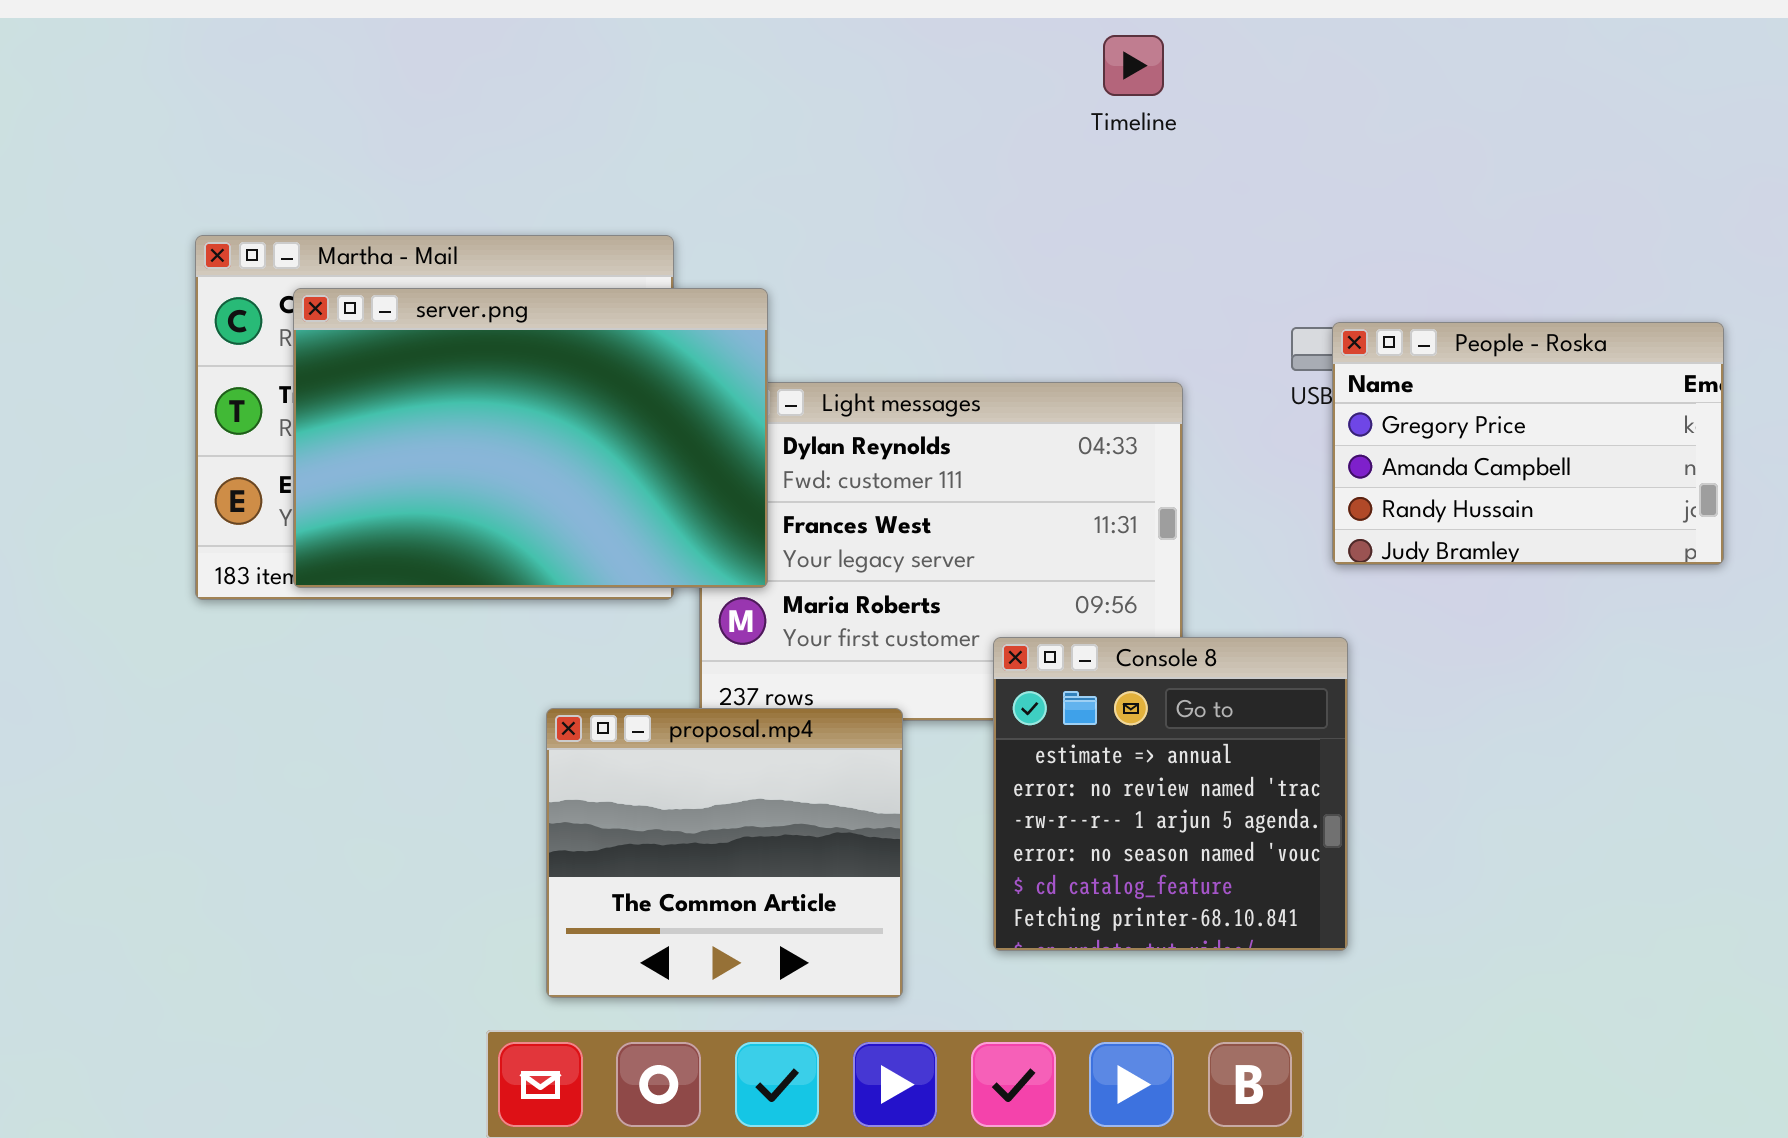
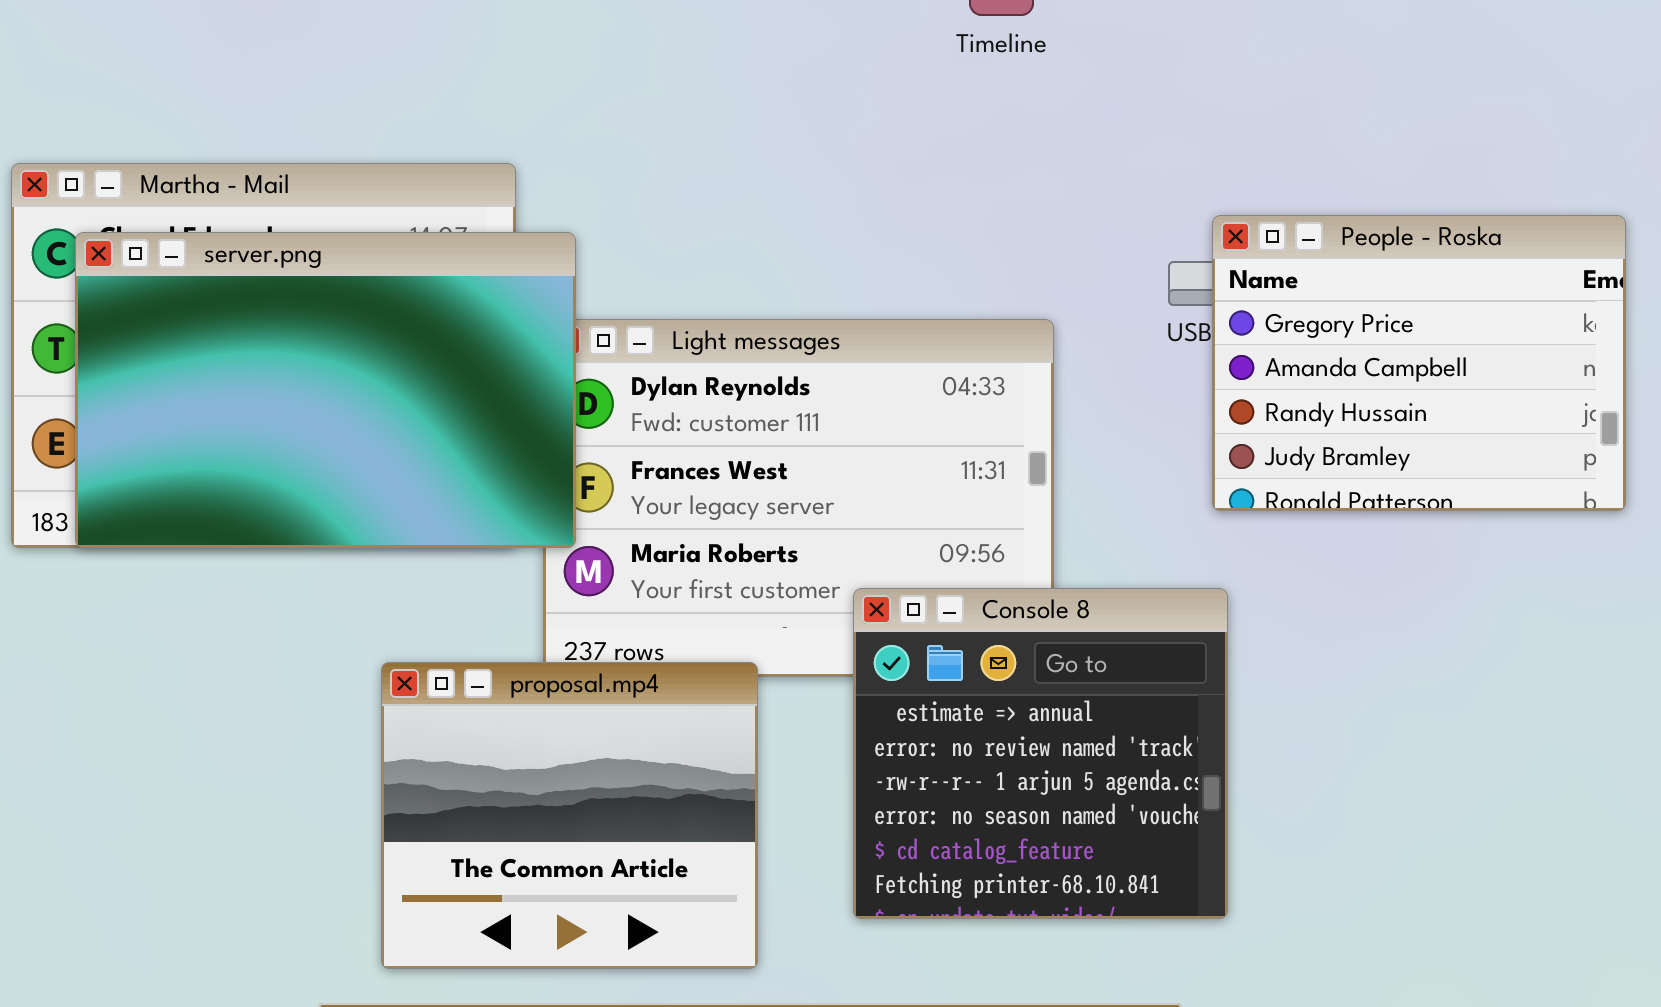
server.png: [293,288,768,588] -> [75,232,576,548], moved
People - Roska: [1332,322,1724,565] -> [1212,215,1626,511], resized

